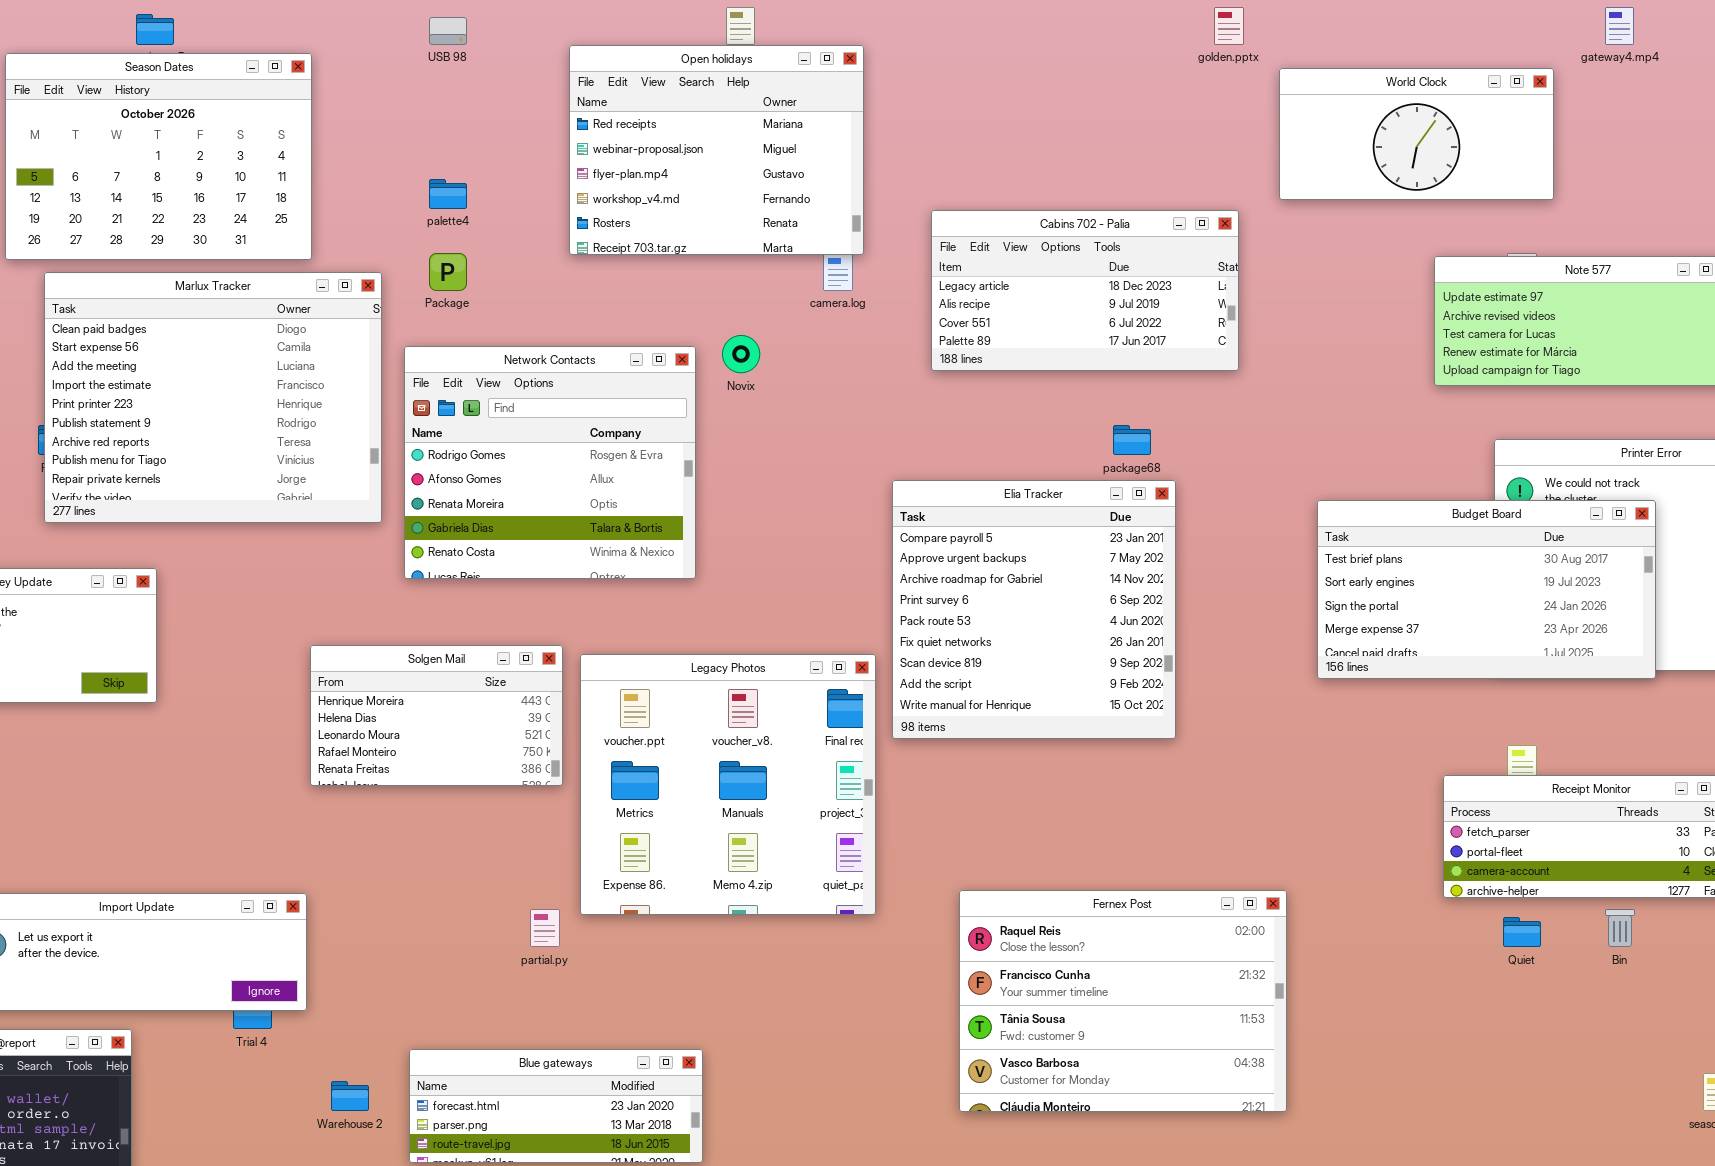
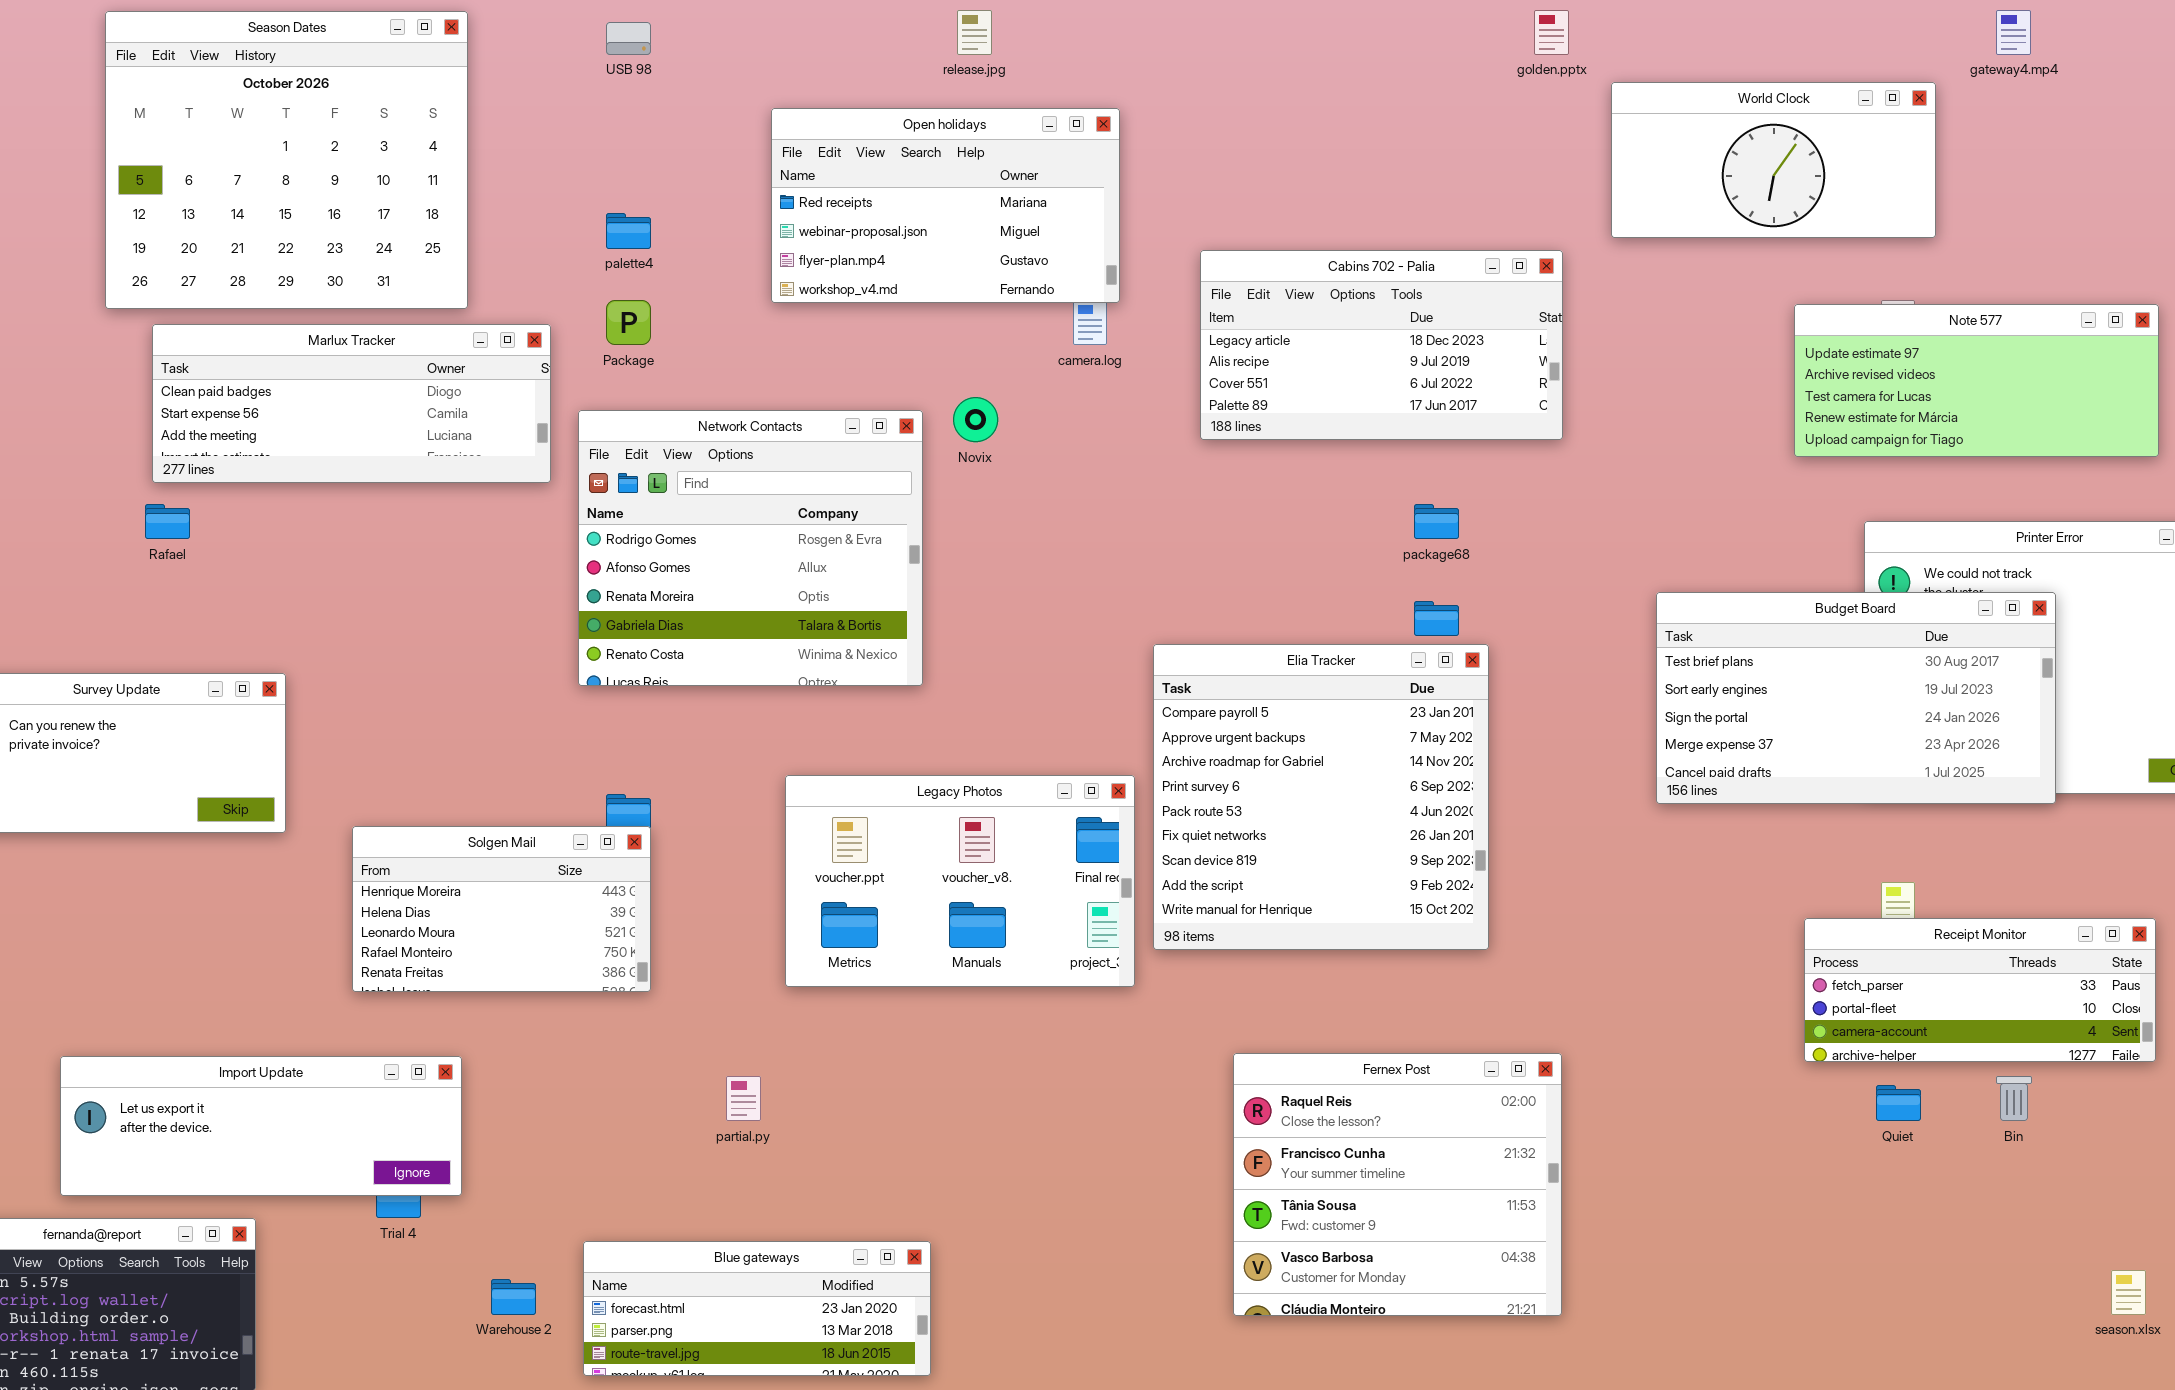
Open holidays: [569,45,864,255] -> [771,108,1120,303], resized
Season Dates: [5,53,312,260] -> [105,11,468,309], resized
Marlux Tracker: [44,272,382,523] -> [152,324,551,483], resized
Elia Tracker: [892,480,1176,739] -> [1153,644,1489,950], moved
Solgen Mail: [310,645,563,786] -> [352,826,651,992], moved
Legacy Photos: [580,654,876,915] -> [785,775,1135,987], resized
Fernex Post: [959,890,1287,1112] -> [1233,1053,1562,1316], resized

